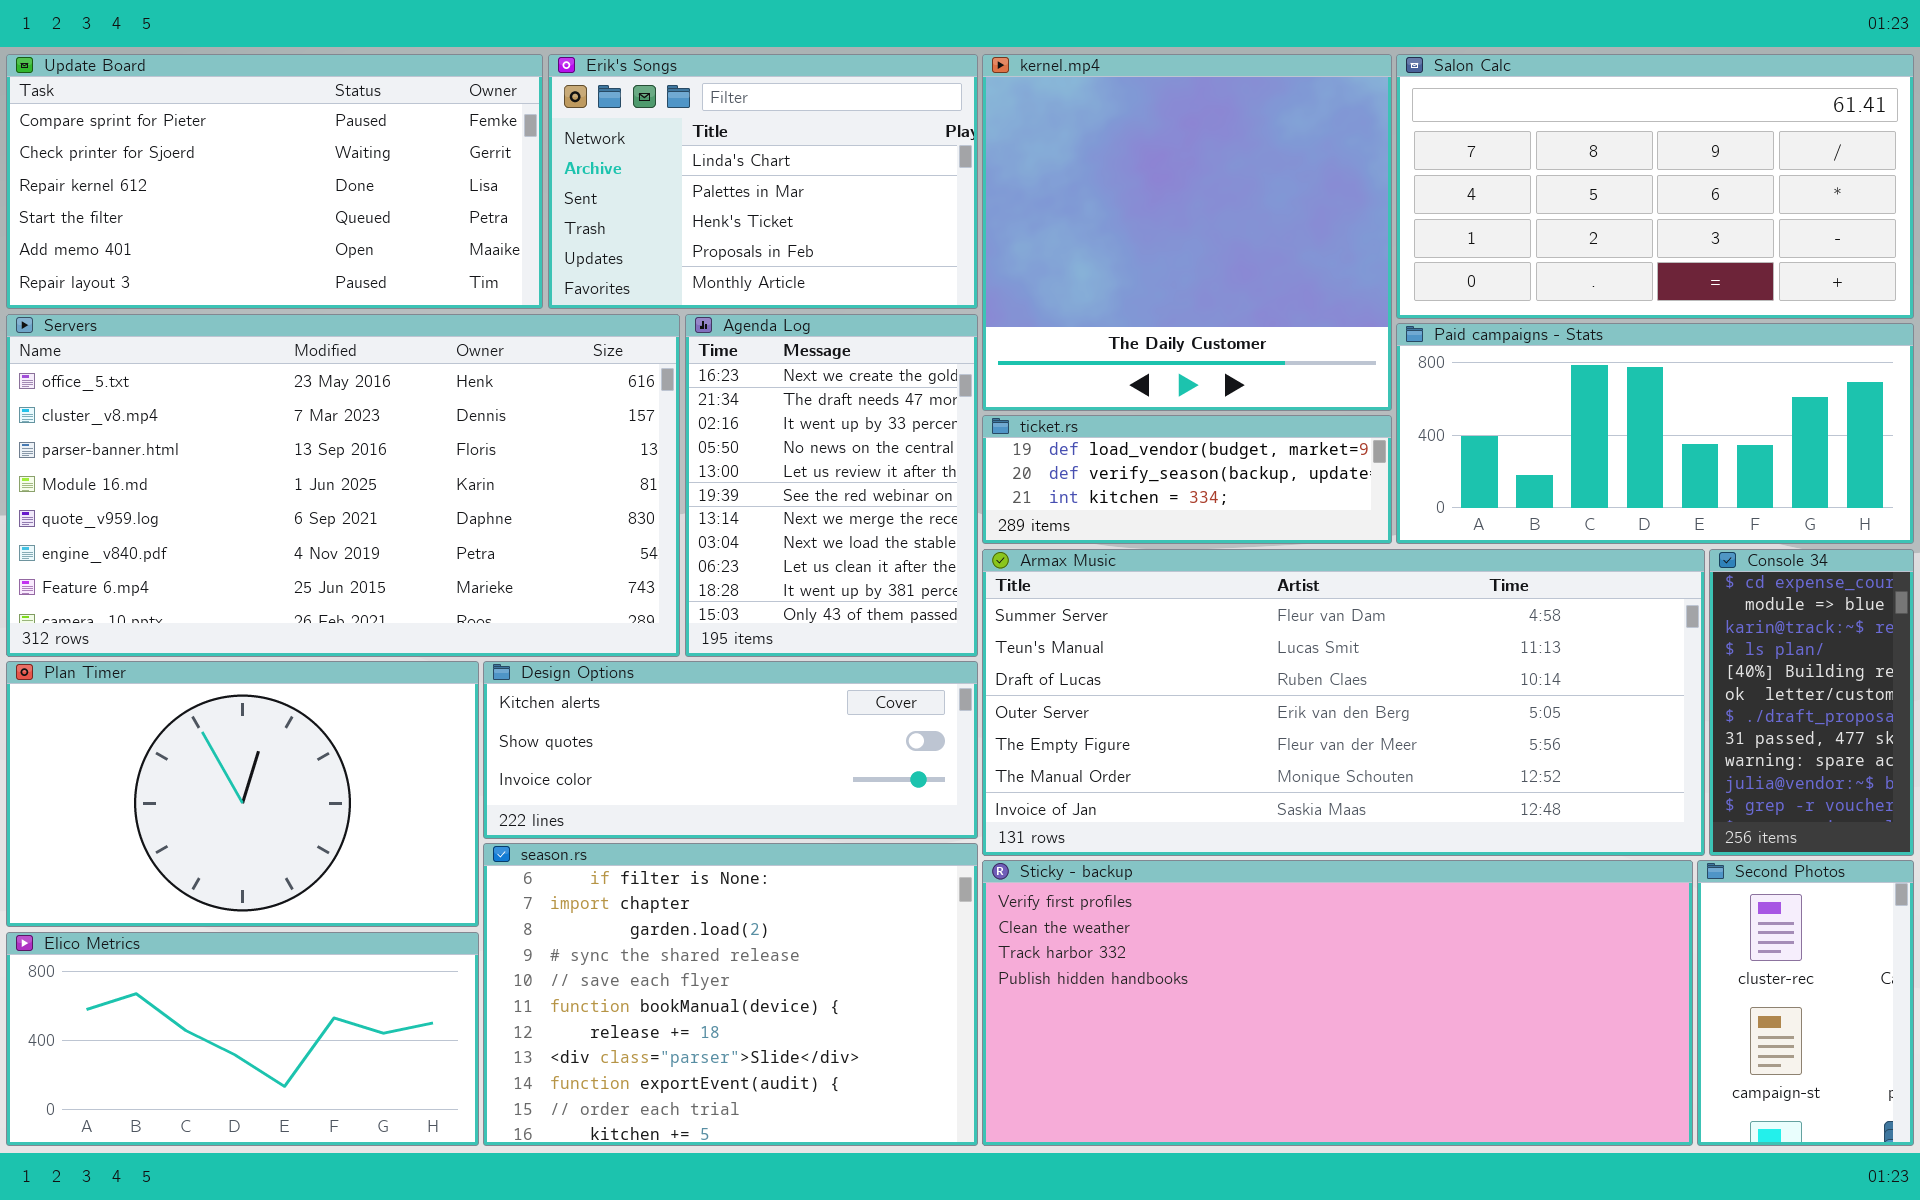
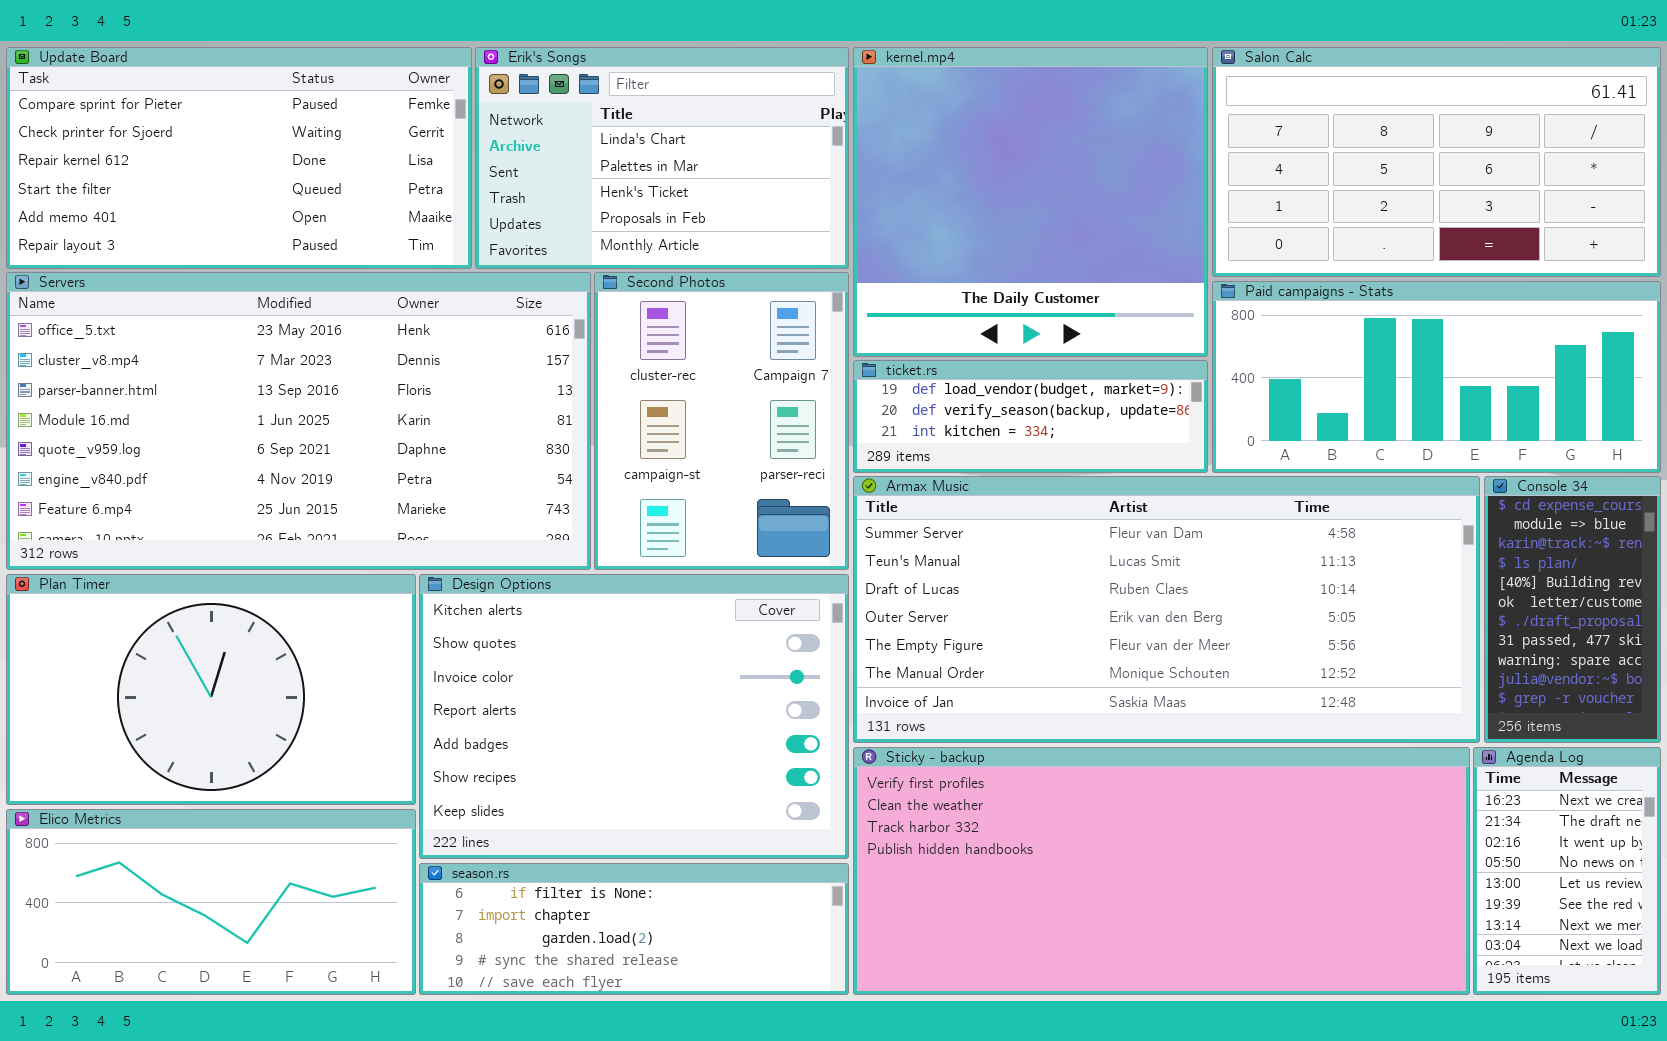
Agenda Log: [685,314,978,657] -> [1473,747,1661,995], moved, resized
Design Options: [483,661,978,839] -> [419,574,849,859], resized
season.rs: [483,843,978,1146] -> [419,863,849,995], resized
Second Photos: [1697,860,1914,1146] -> [594,272,849,570], moved, resized

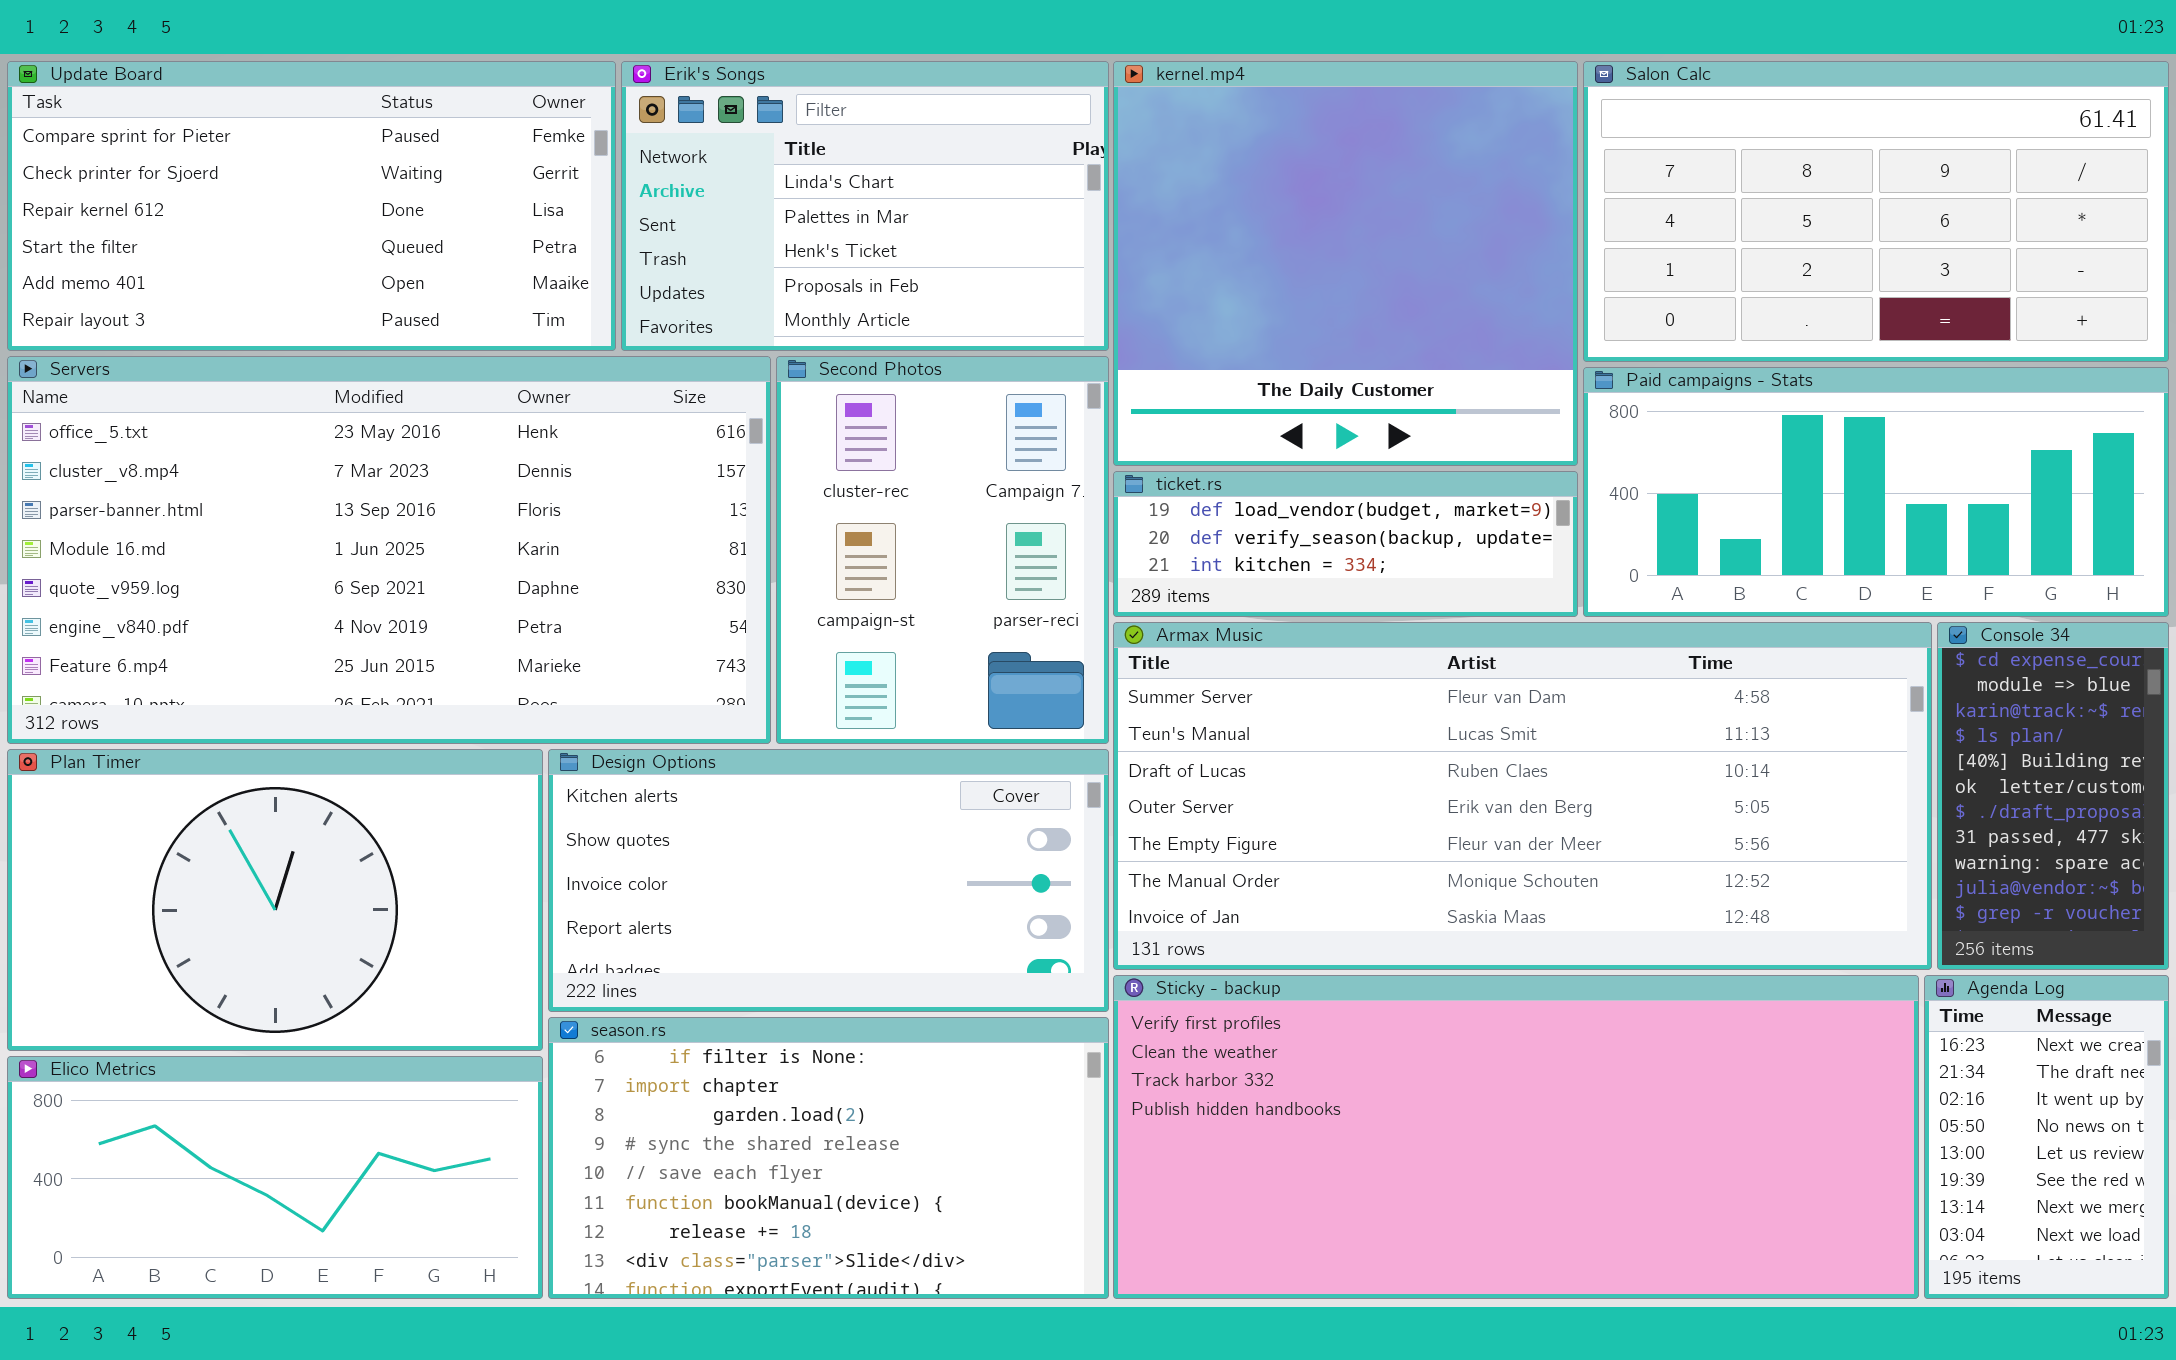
Design Options: [419,574,849,859] -> [548,749,1109,1012], resized
season.rs: [419,863,849,995] -> [548,1017,1109,1299], resized

